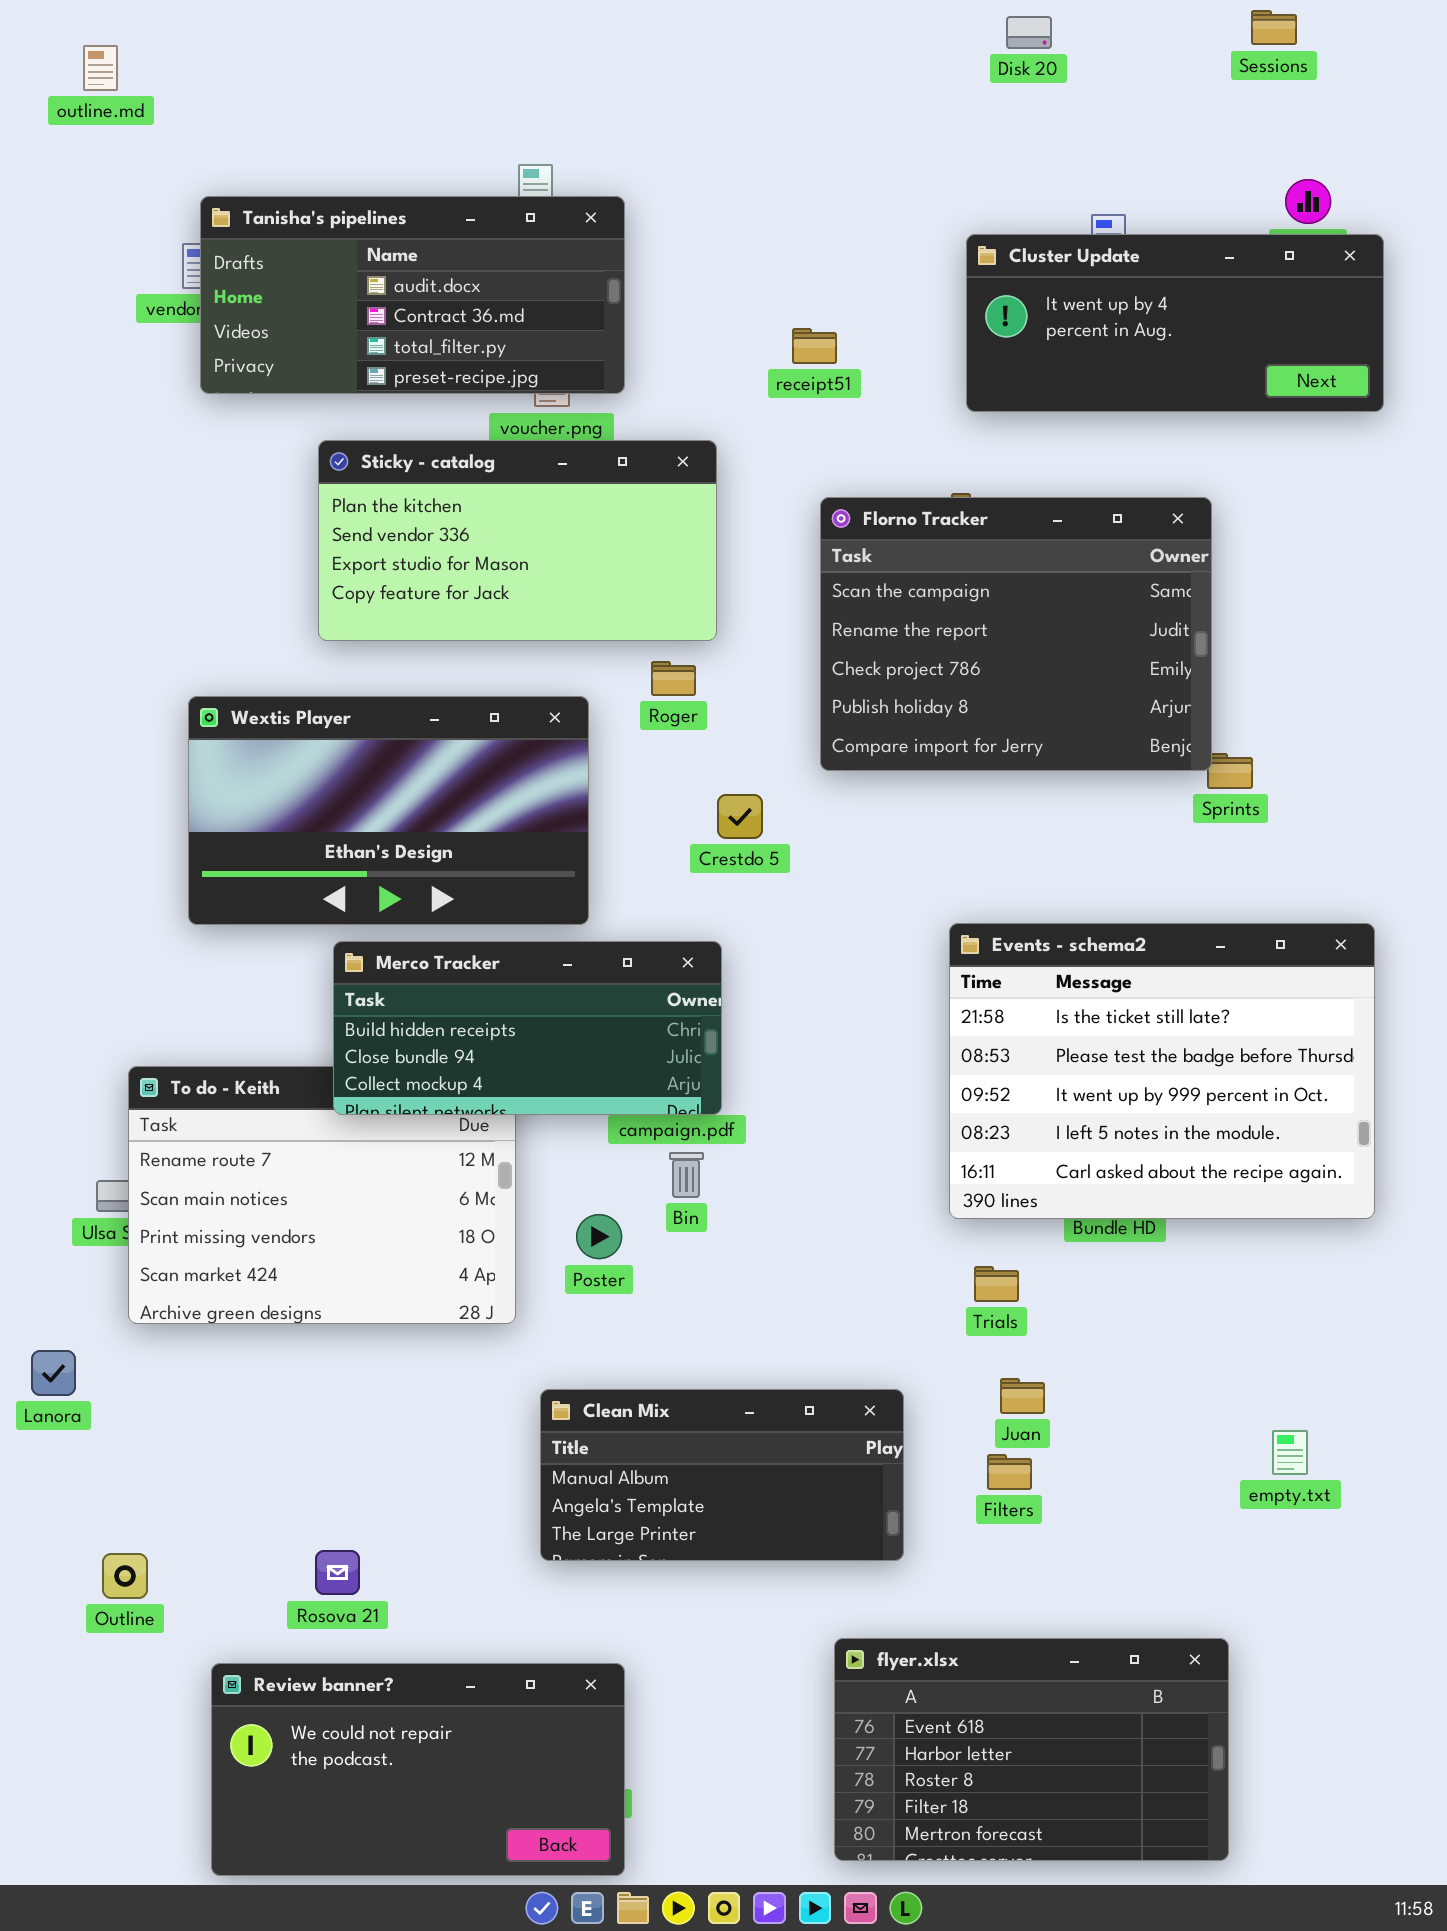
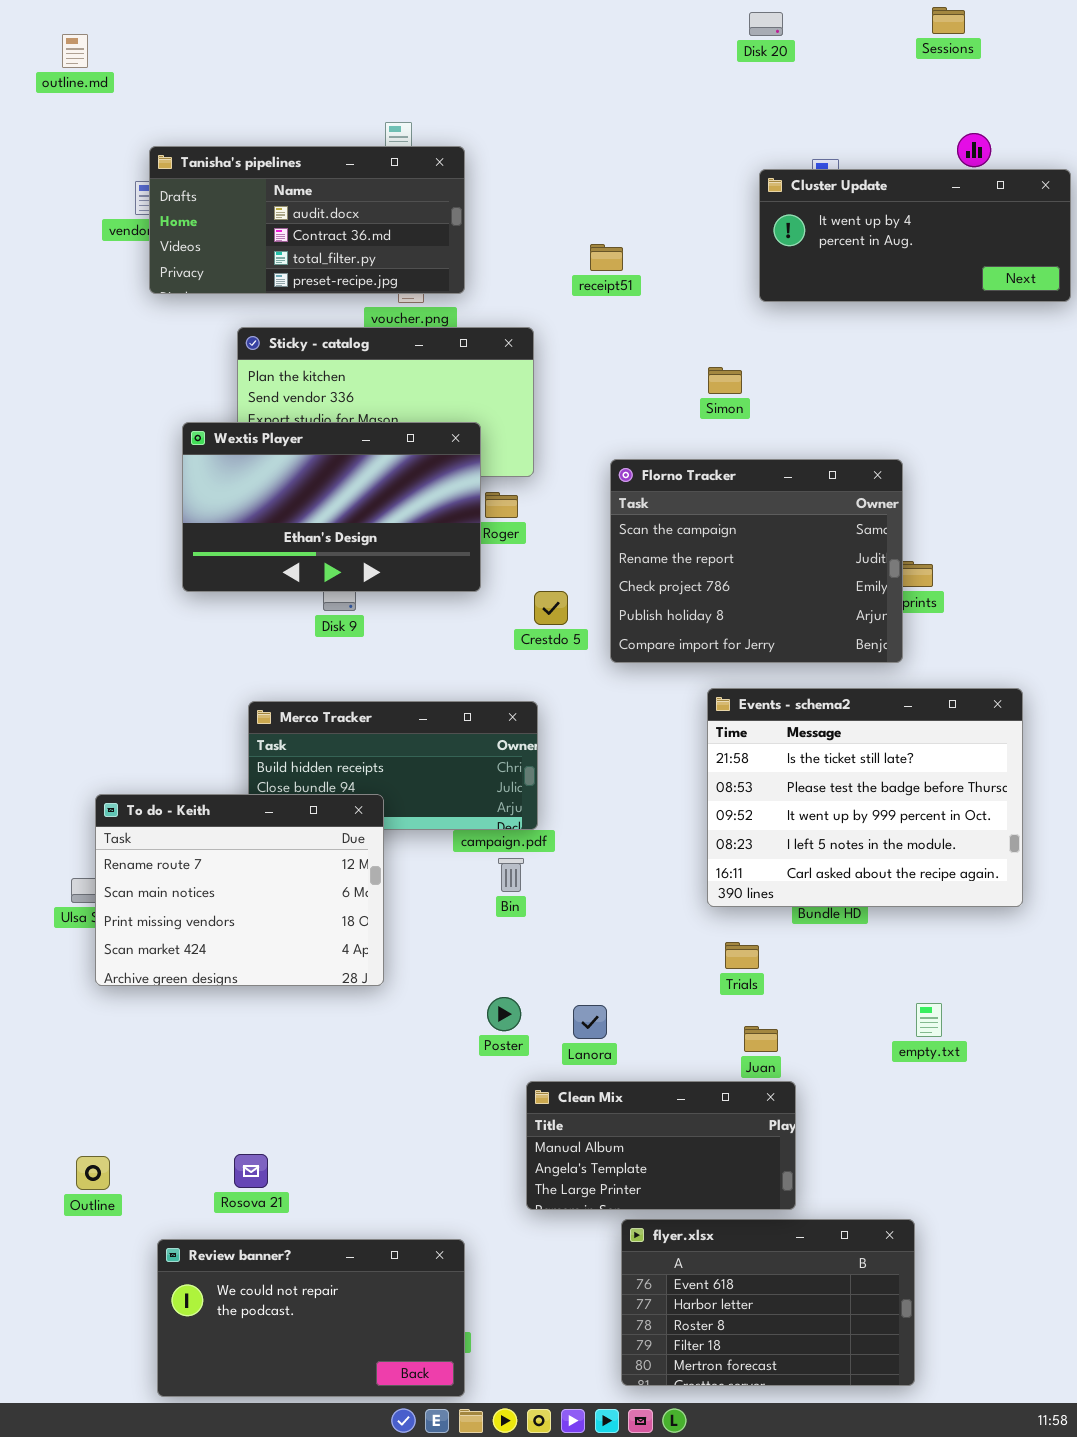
Cluster Update: [966,234,1384,412] -> [759,169,1071,302], moved
Florno Tracker: [820,497,1212,771] -> [610,459,903,663], moved
Wextis Player: [188,696,589,925] -> [182,422,481,592], moved
To do - Keith: [128,1066,516,1324] -> [95,794,384,986], raised
Poster: [576,1214,622,1259] -> [487,997,521,1031], moved
Lanora: [31,1350,76,1396] -> [573,1005,607,1039], moved
Clean Mix: [540,1389,904,1561] -> [526,1081,796,1210], moved
empty.txt: [1272,1430,1308,1475] -> [916,1003,942,1037], moved

